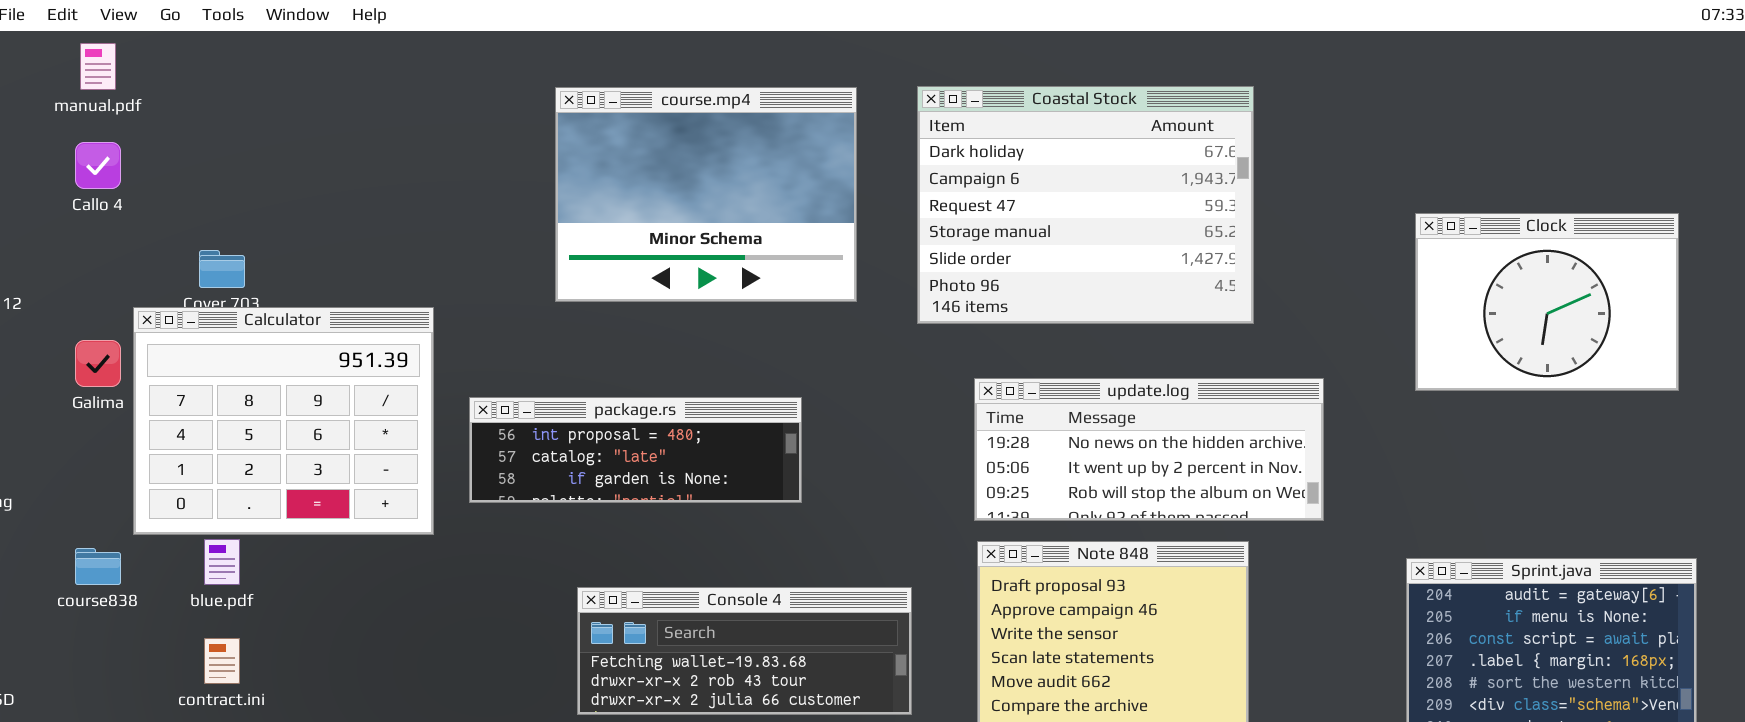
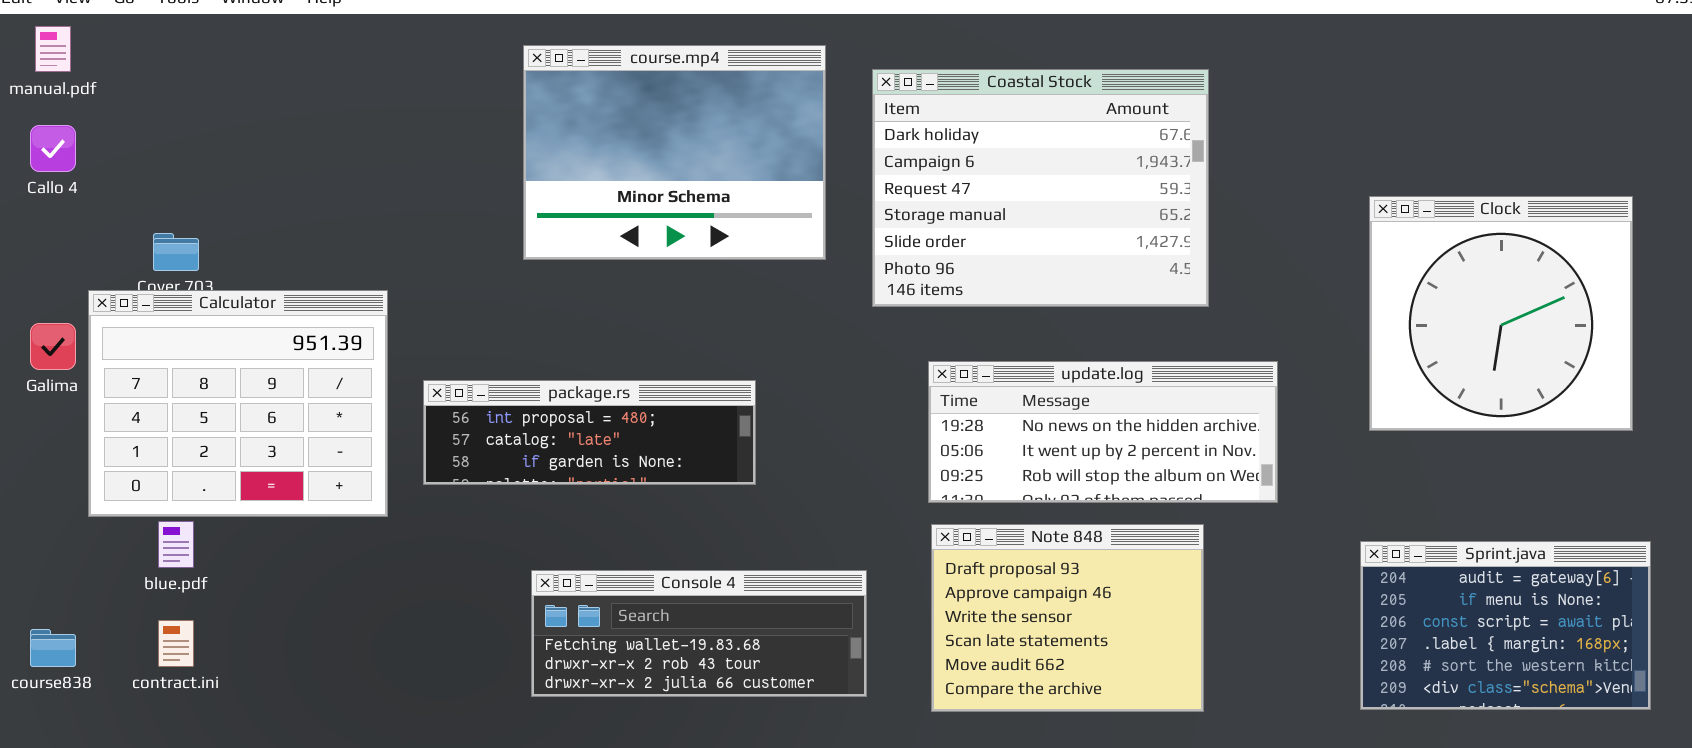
course.mp4: [555,87,857,302] -> [523,45,826,260], moved
Clock: [1415,213,1679,391] -> [1369,196,1633,431], resized
course838: [75,548,121,585] -> [30,629,76,667], moved

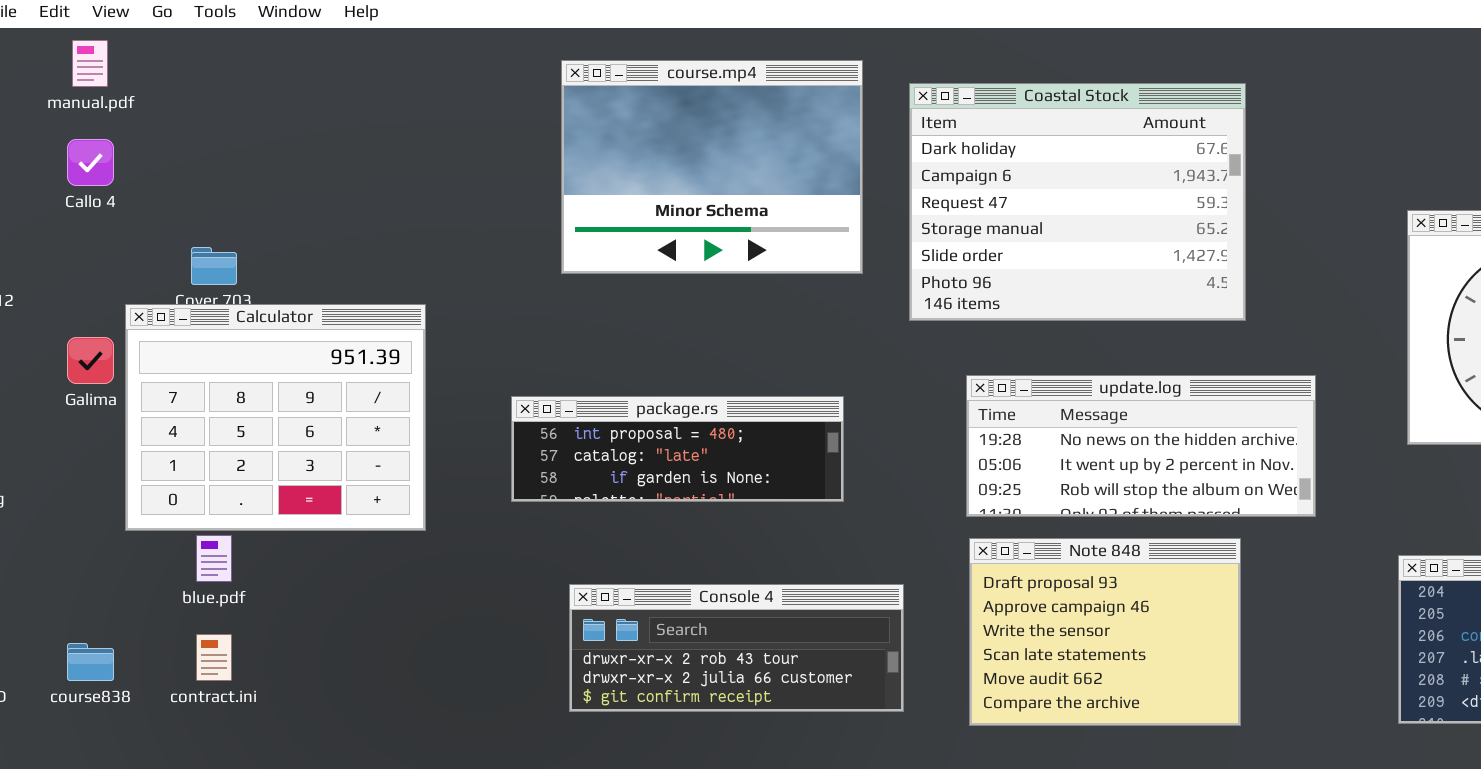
package.rs: [423,380,756,485] -> [511,396,844,502], moved
Console 4: [531,570,867,697] -> [569,584,904,712], scrolled down 1 row

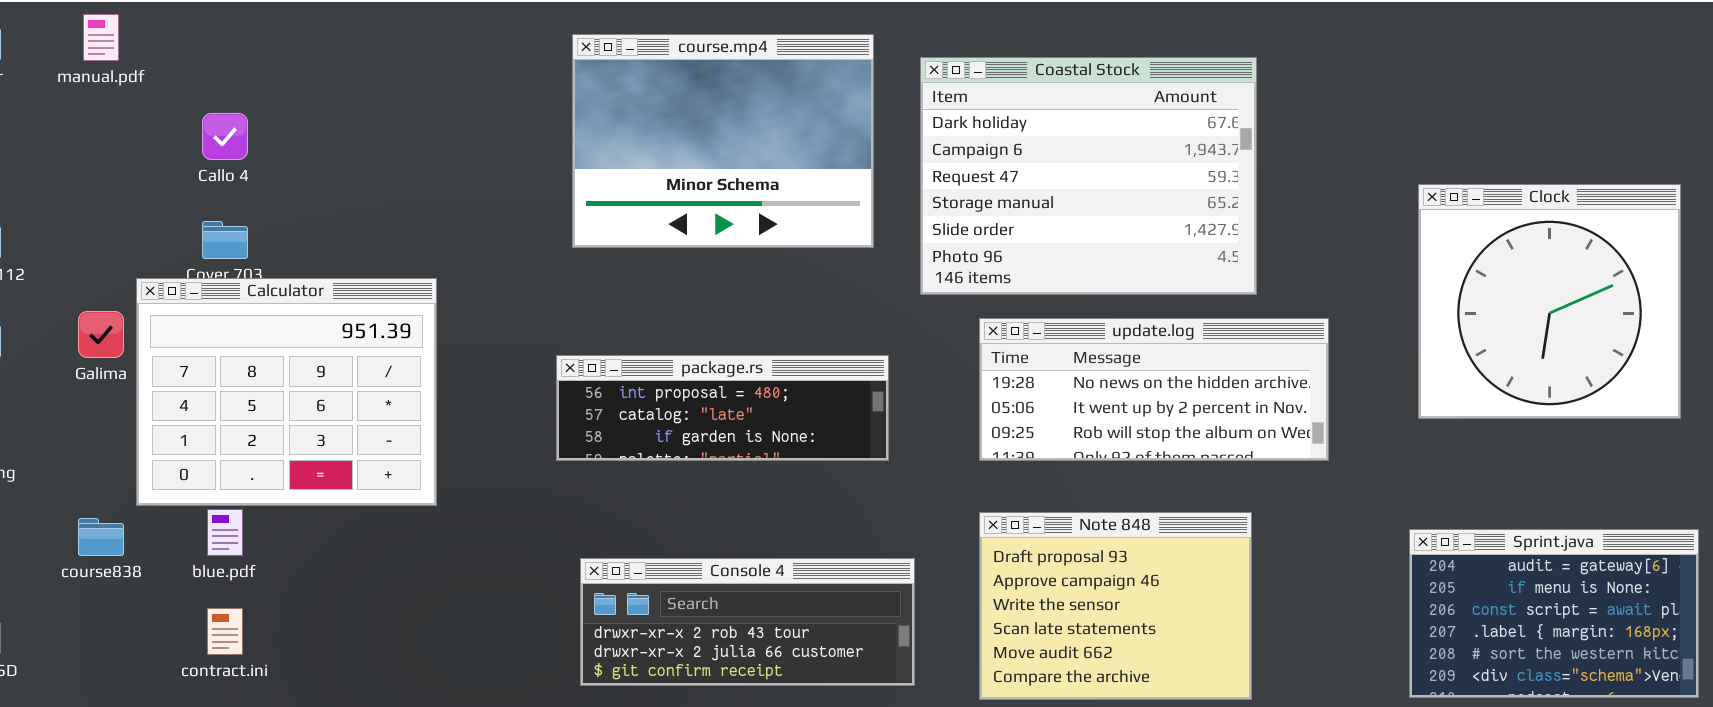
Callo 4: [67,139,114,186] -> [202,113,248,160], moved
update.log: [966,375,1316,517] -> [979,318,1329,461], moved
package.rs: [511,396,844,502] -> [556,355,889,461], moved
course838: [67,643,114,681] -> [78,518,124,556], moved

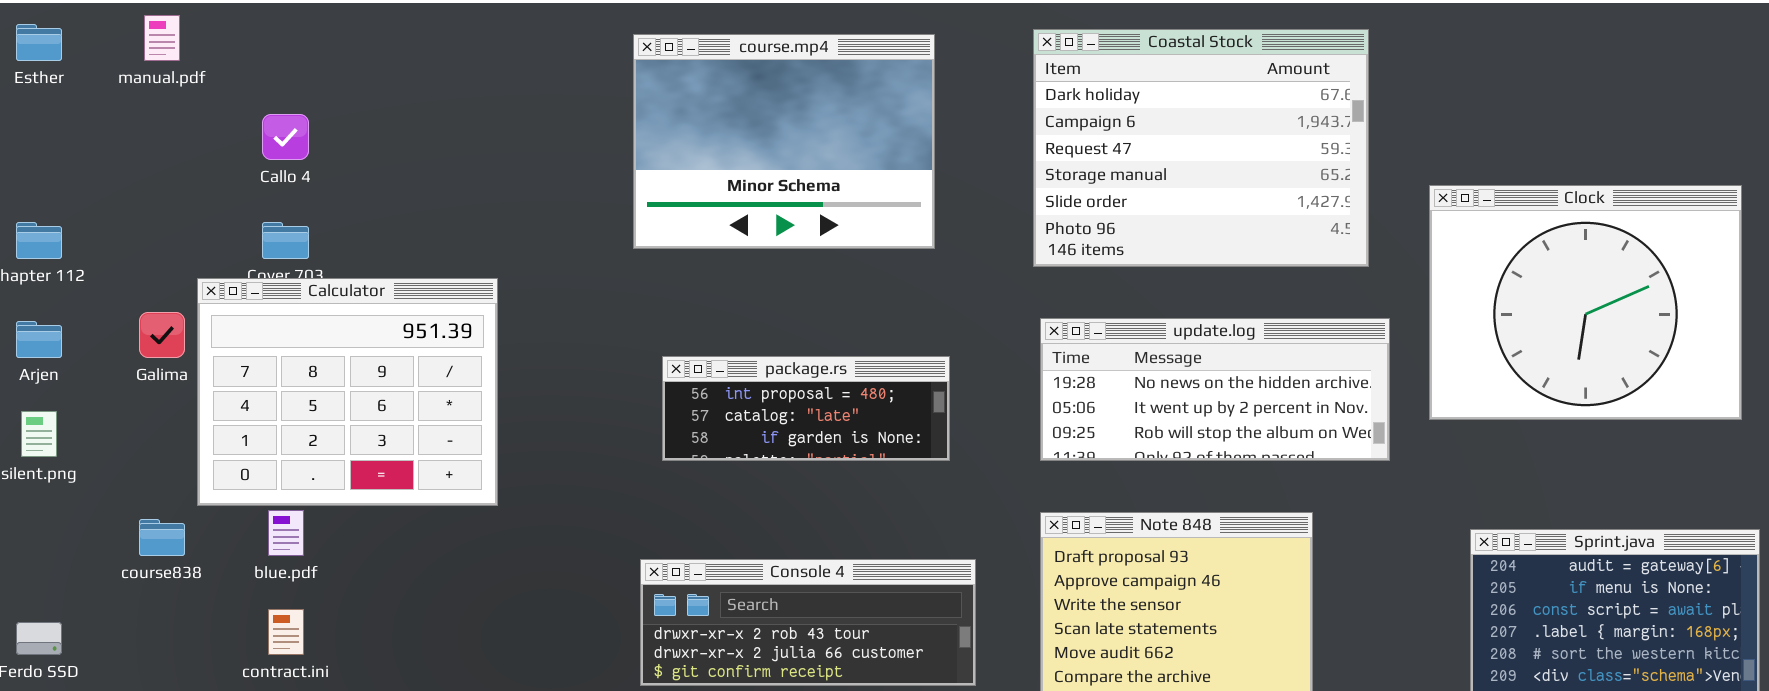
Coastal Stock: [920,57,1257,295] -> [1033,29,1369,267], moved
Clock: [1418,184,1681,419] -> [1429,185,1742,420], resized
package.rs: [556,355,889,461] -> [662,356,950,461], resized

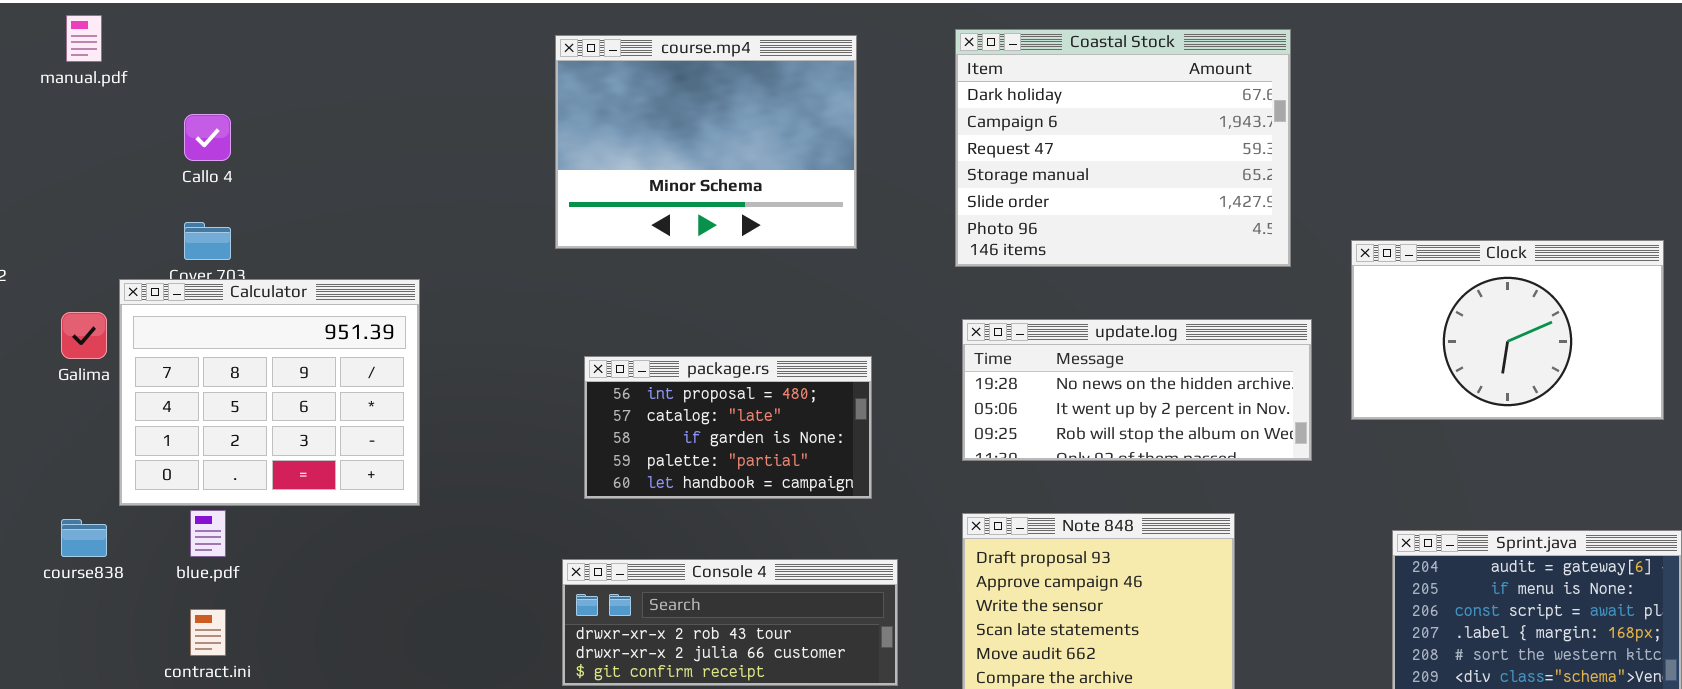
Clock: [1429,185,1742,420] -> [1351,240,1664,420], resized
package.rs: [662,356,950,461] -> [584,356,872,499], resized

